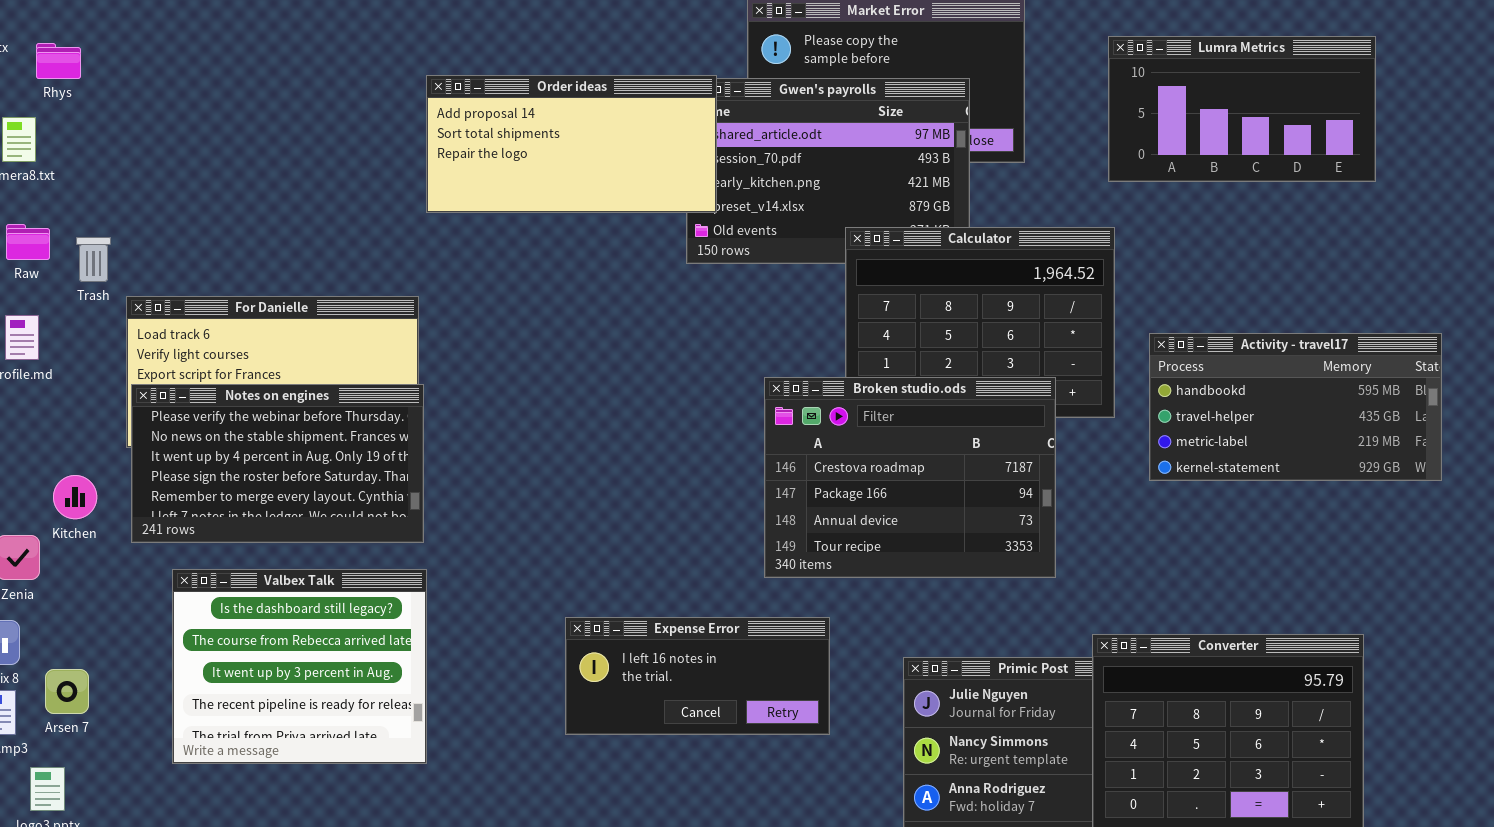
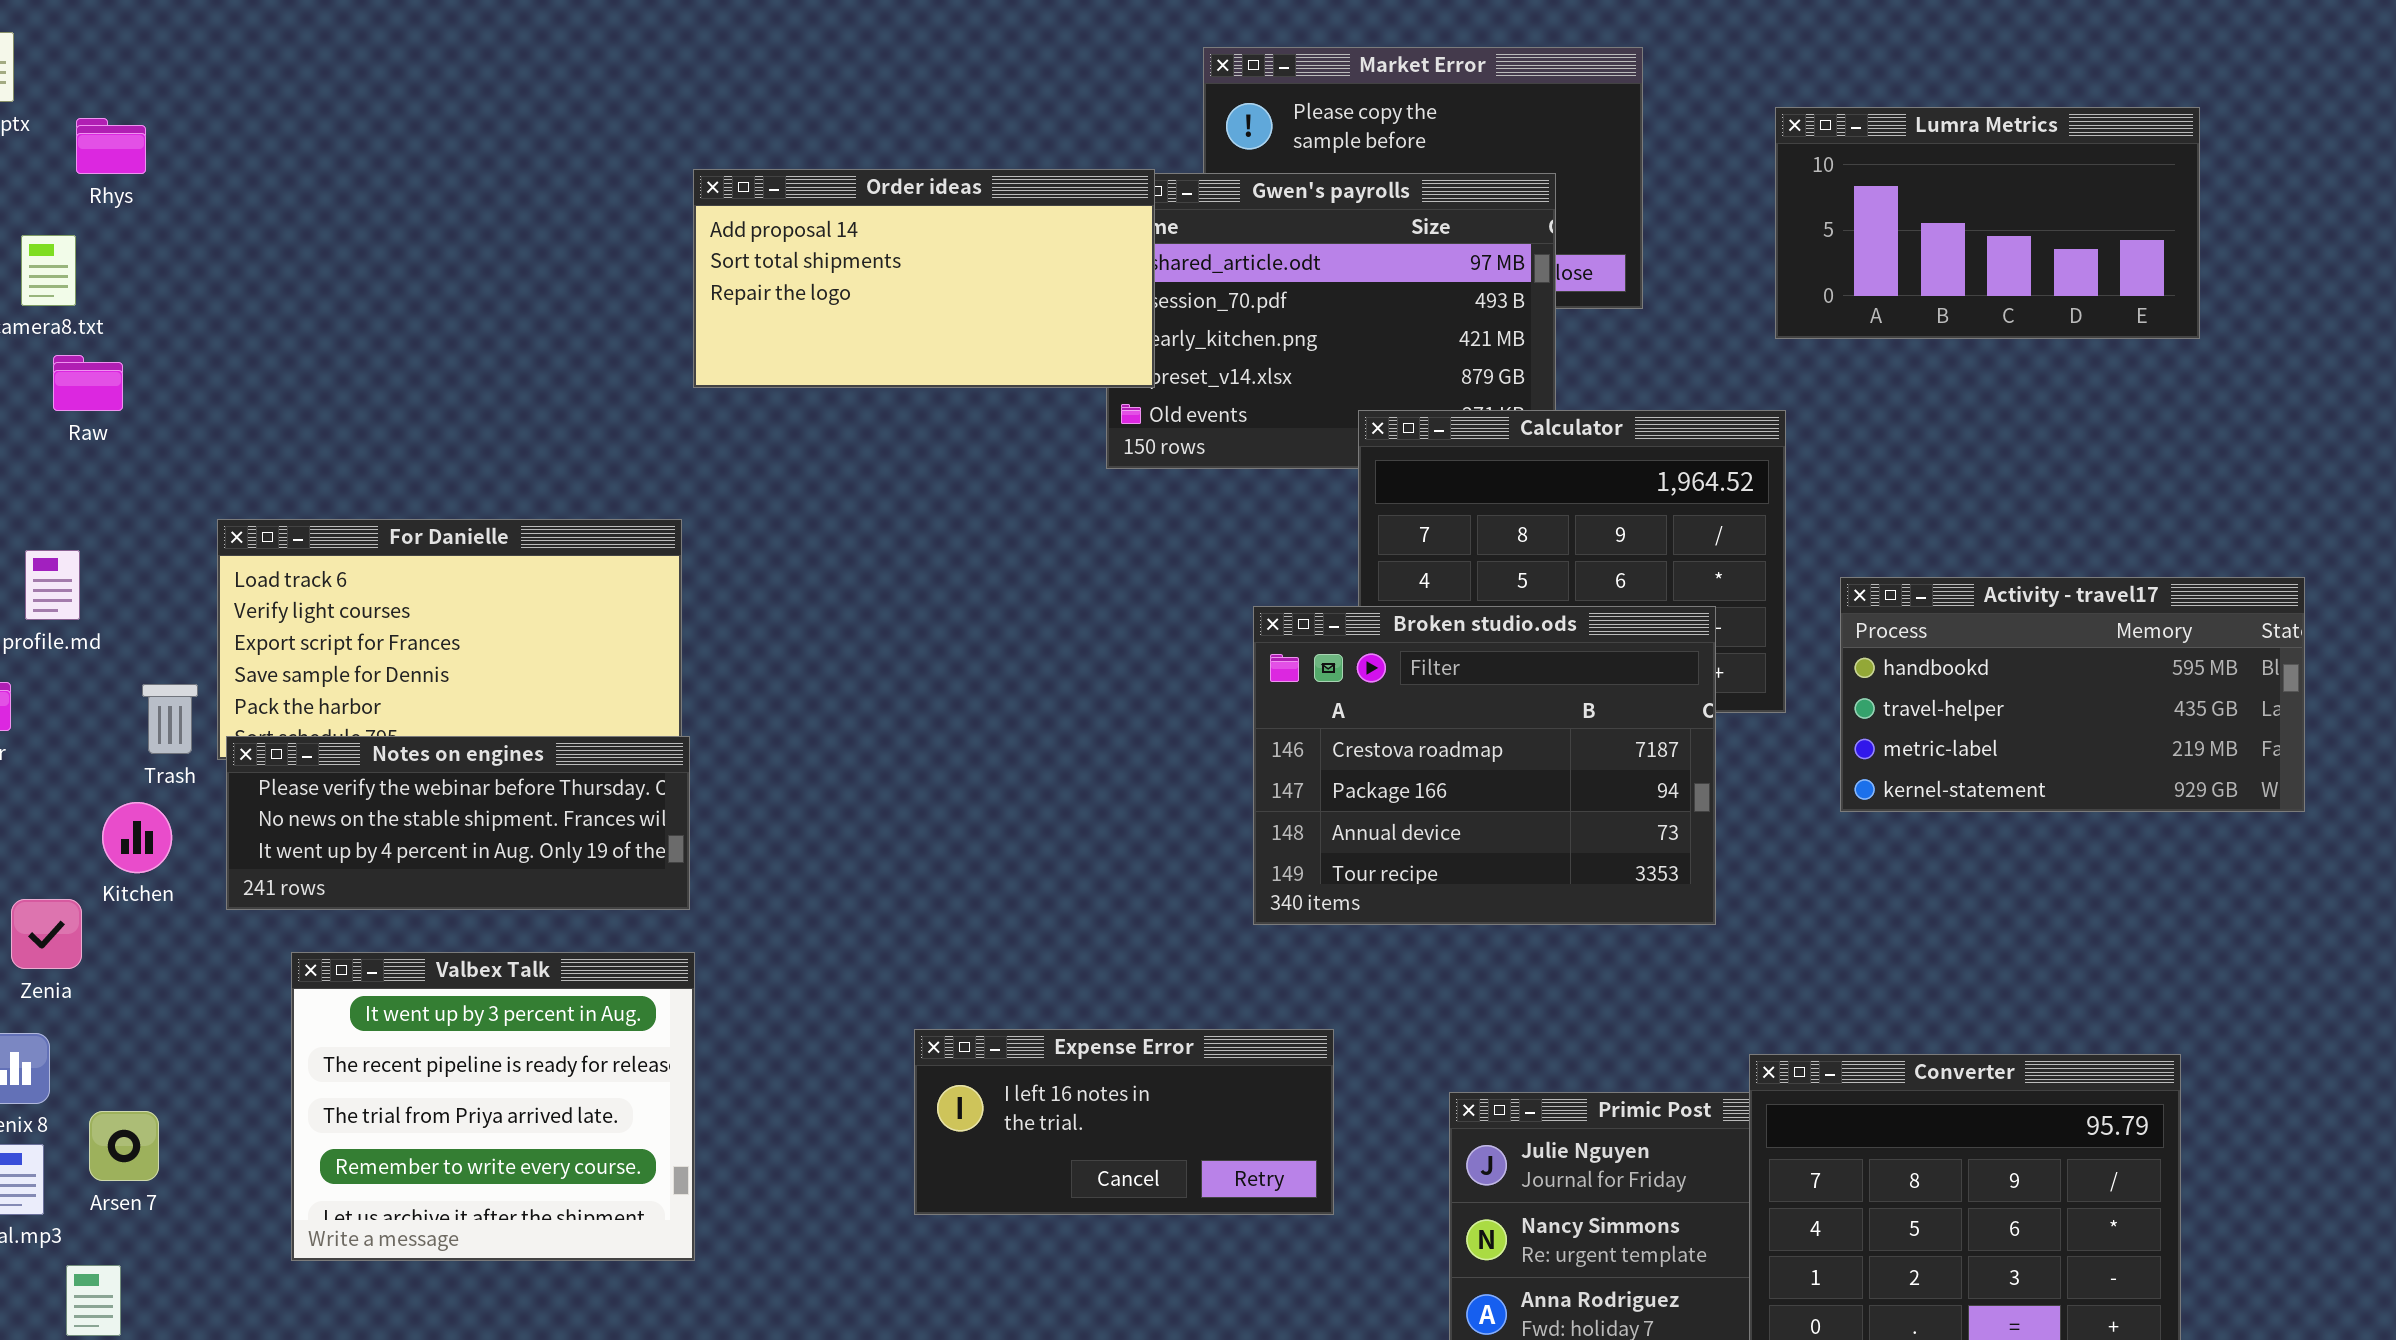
Raw: [6,224,50,260] -> [53,355,123,411], moved
Trash: [76,237,111,282] -> [142,684,198,754], moved
Broken studio.ods: [764,377,1056,578] -> [1253,606,1716,925], moved
Notes on engines: [131,384,424,543] -> [226,736,690,910], resized
Valbex Talk: [172,569,427,764] -> [291,952,695,1261], scrolled down 2 rows

